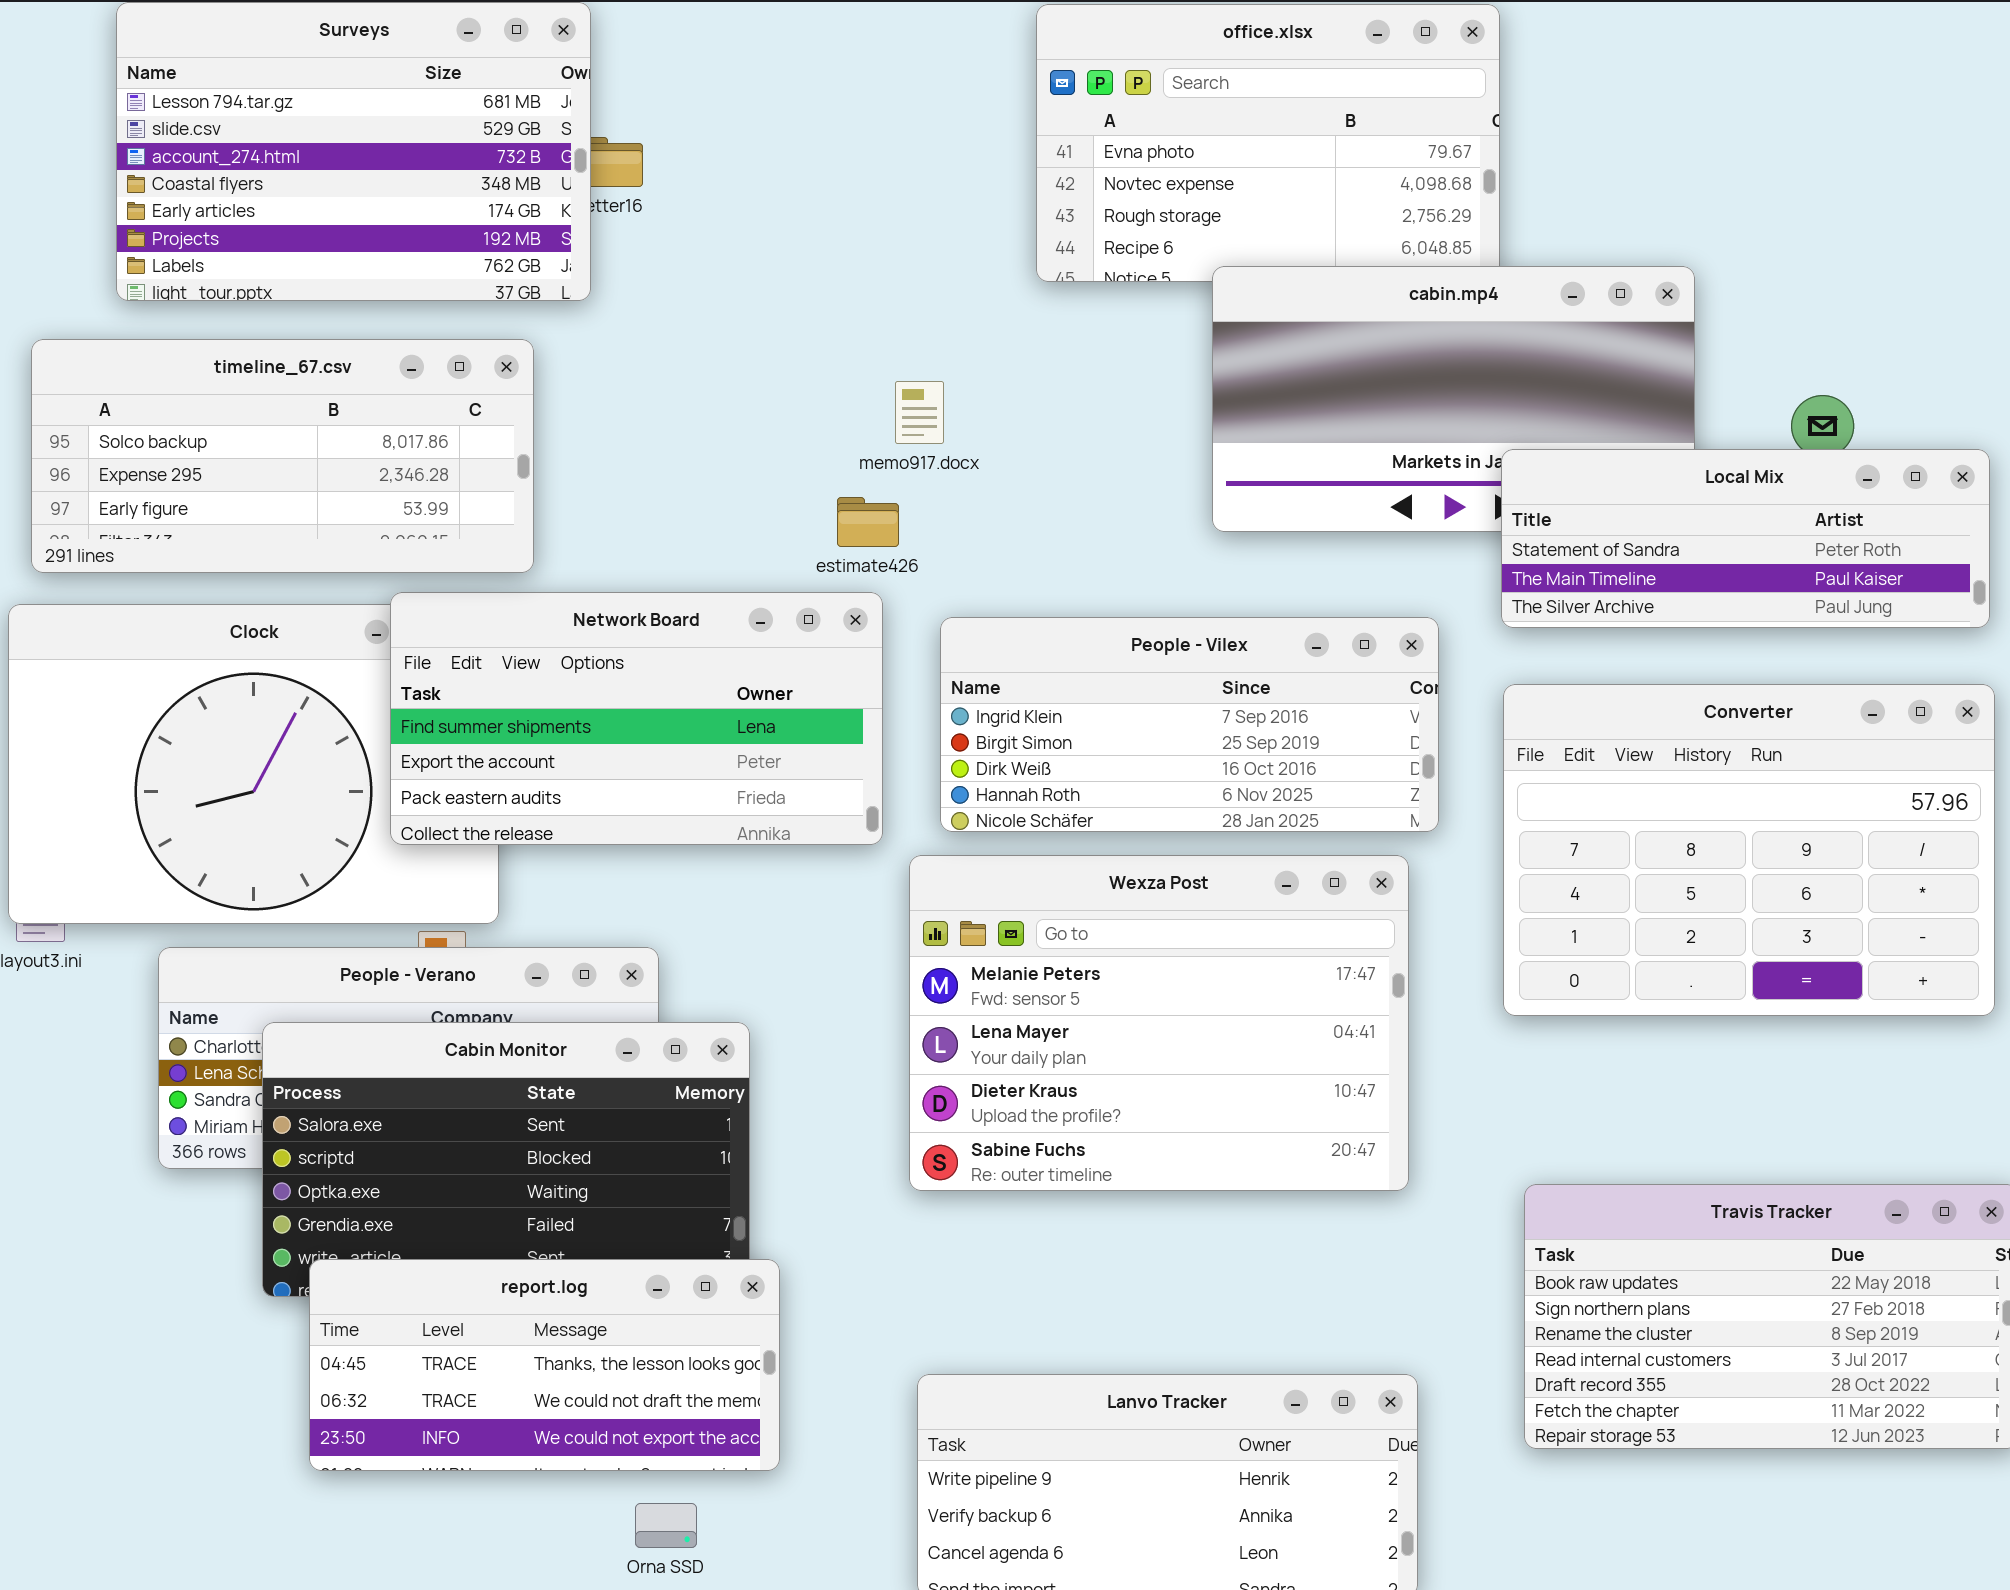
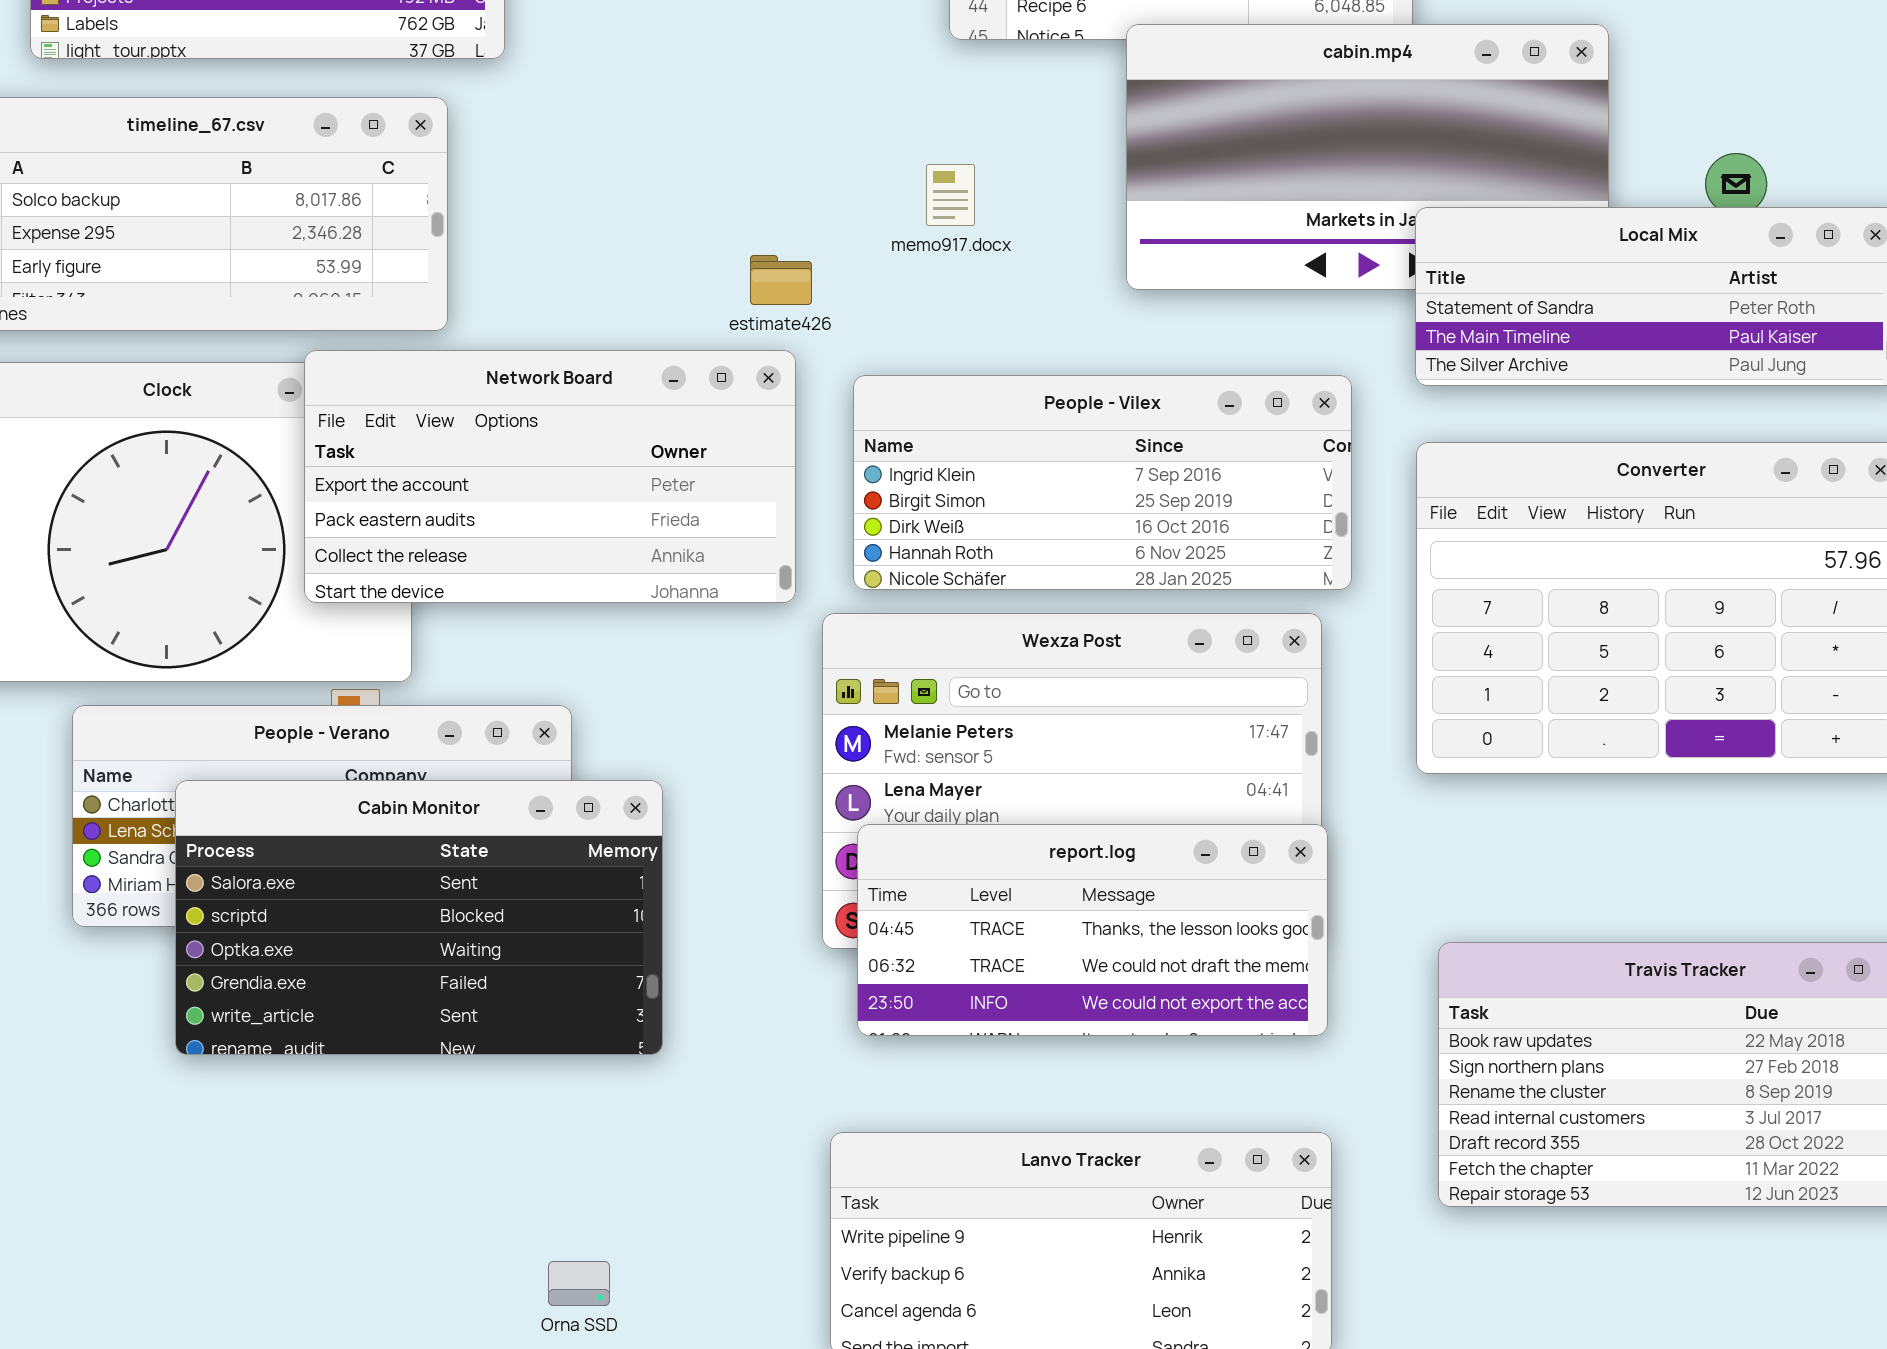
memo917.docx: [895,381,944,444] -> [926,164,975,226], moved
Network Board: [390,592,883,845] -> [304,350,796,603], scrolled down 1 row
report.log: [309,1259,780,1471] -> [857,824,1328,1036], moved

